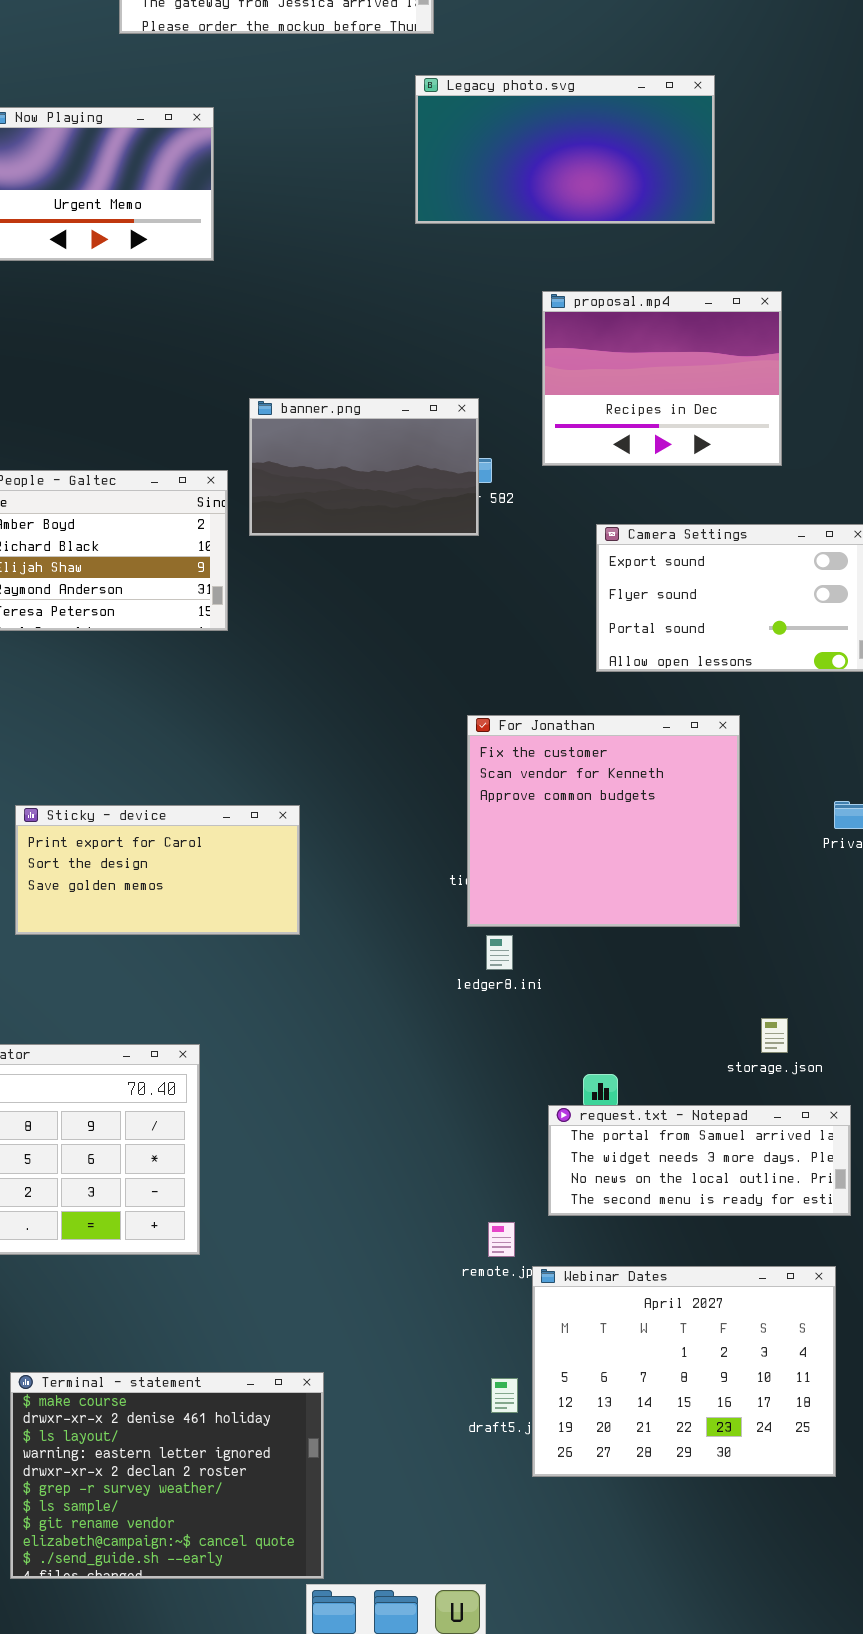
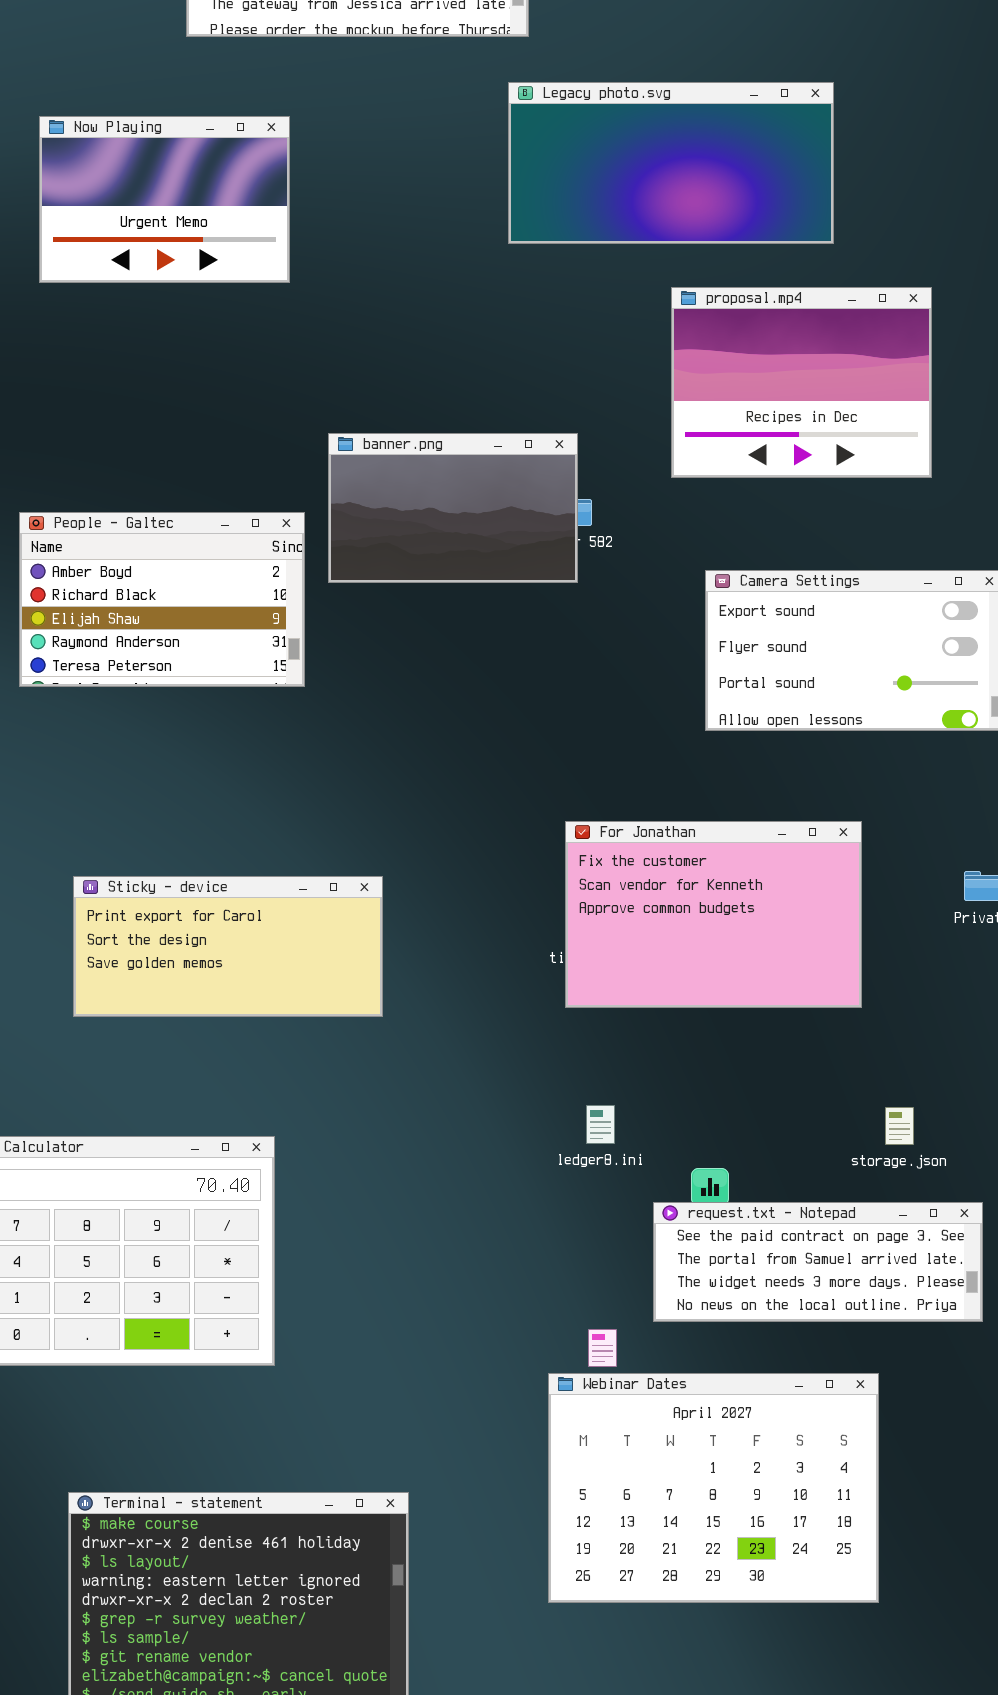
proposal.mp4: [542,291,782,466] -> [671,287,932,478], moved
For Jonathan: [467,715,740,927] -> [565,821,862,1008], resized
ledger8.ini: [486,935,513,970] -> [586,1105,615,1144], moved
request.txt - Notepad: [548,1105,851,1216] -> [653,1202,983,1322], scrolled up 1 row
Webinar Dates: [532,1266,836,1477] -> [548,1373,879,1603], moved

